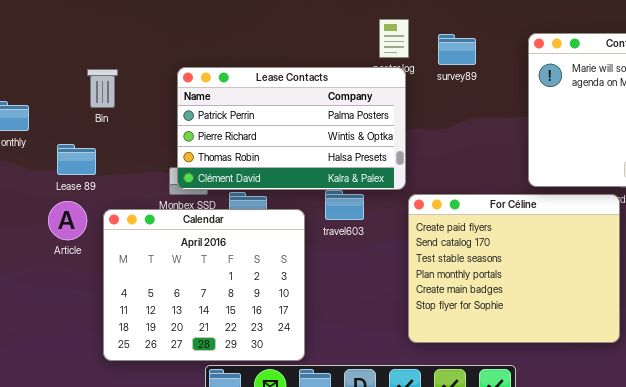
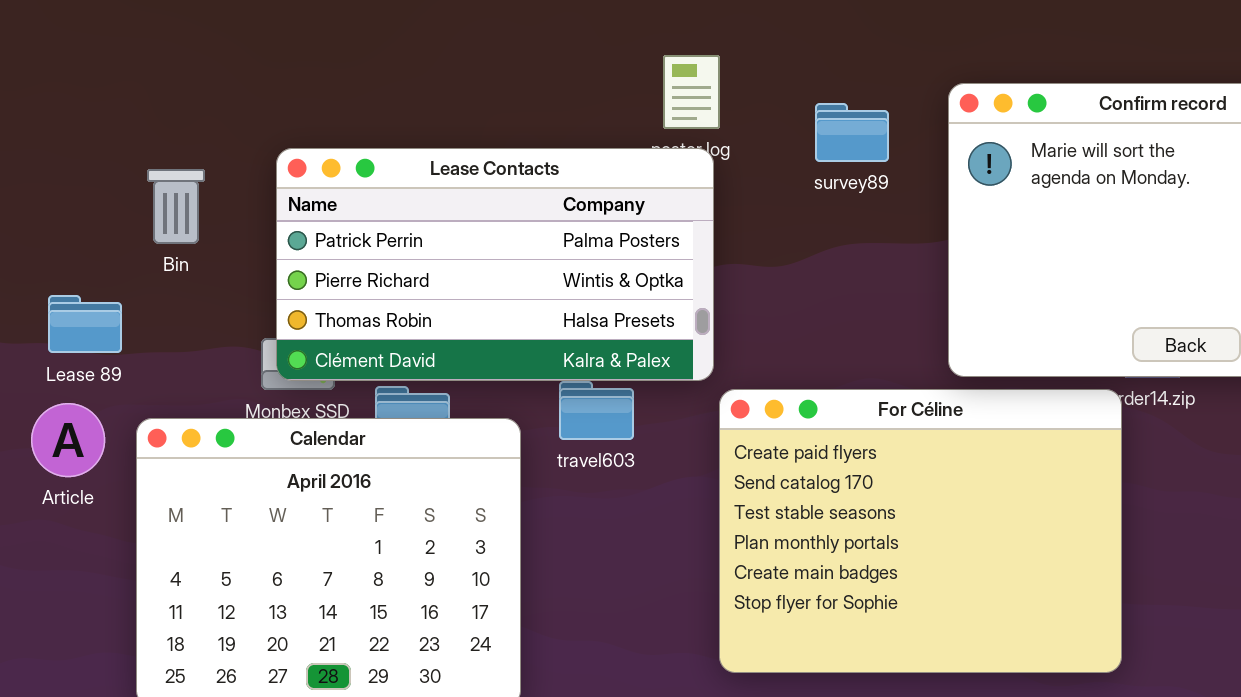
survey89: [438,34,476,65] -> [815,103,889,162], moved
Bin: [87,69,118,108] -> [147,169,205,244], moved

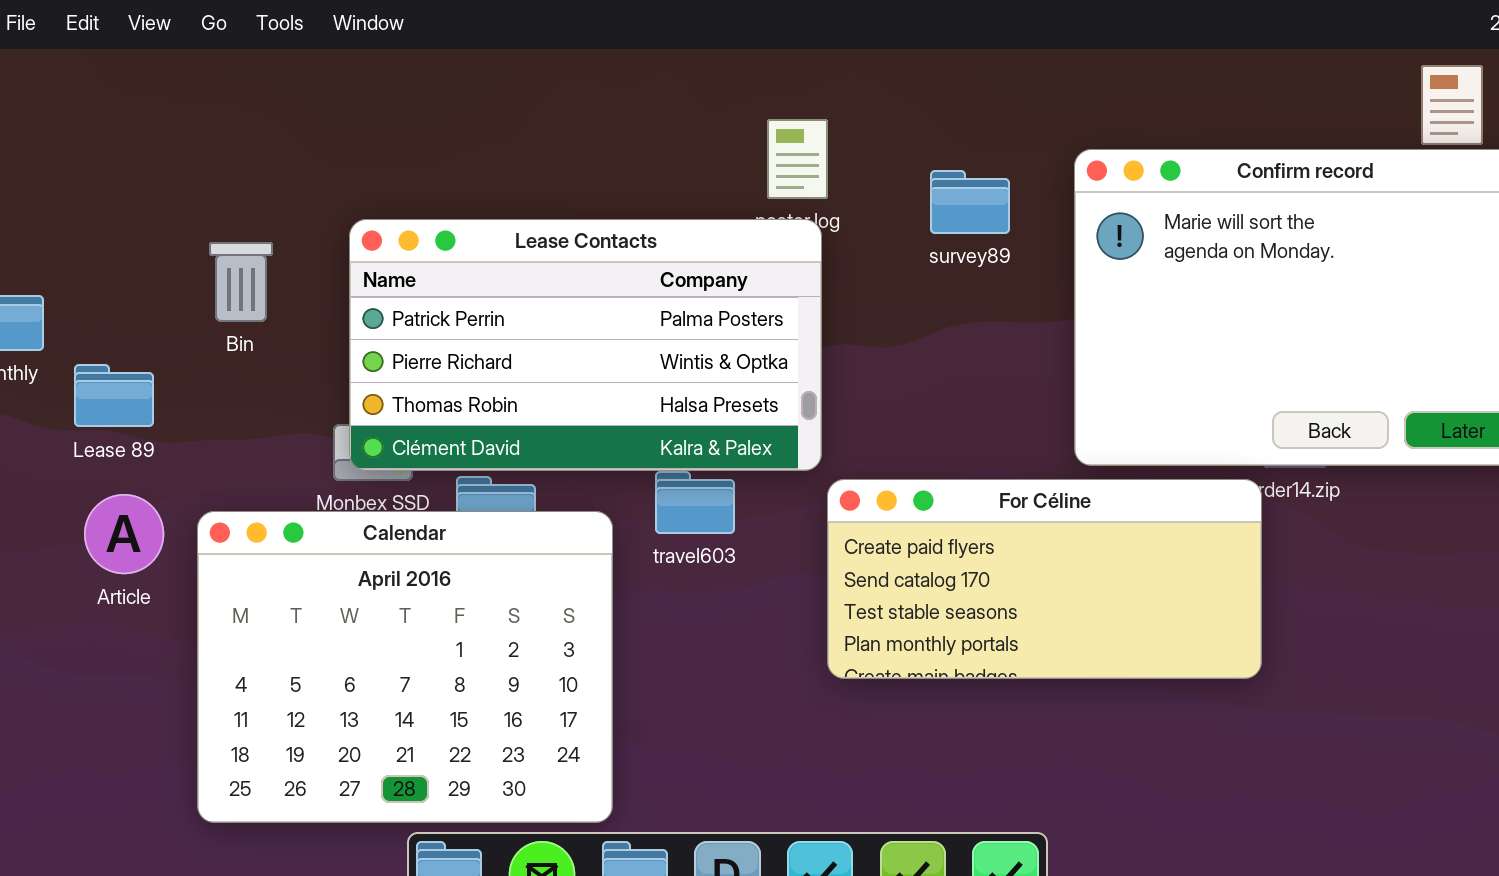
Lease 89: [48,295,122,353] -> [74,364,154,427], moved
For Céline: [719,389,1122,673] -> [827,479,1262,679], resized

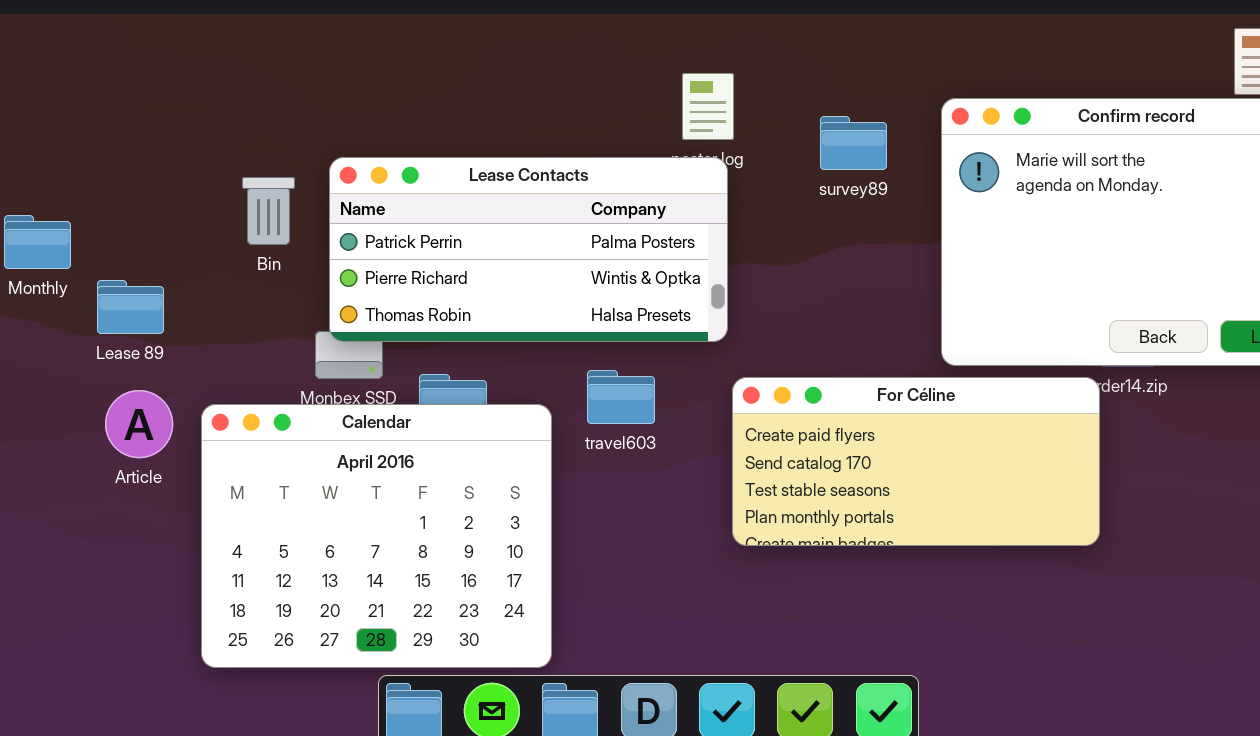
Lease Contacts: [349,219,822,471] -> [329,157,728,342], resized
Bin: [209,242,273,322] -> [242,177,295,245], moved

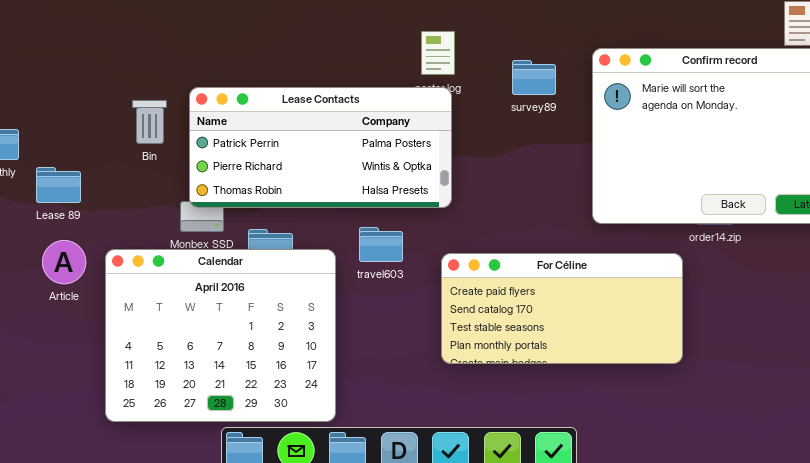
For Céline: [732,377,1100,546] -> [441,253,683,364], moved

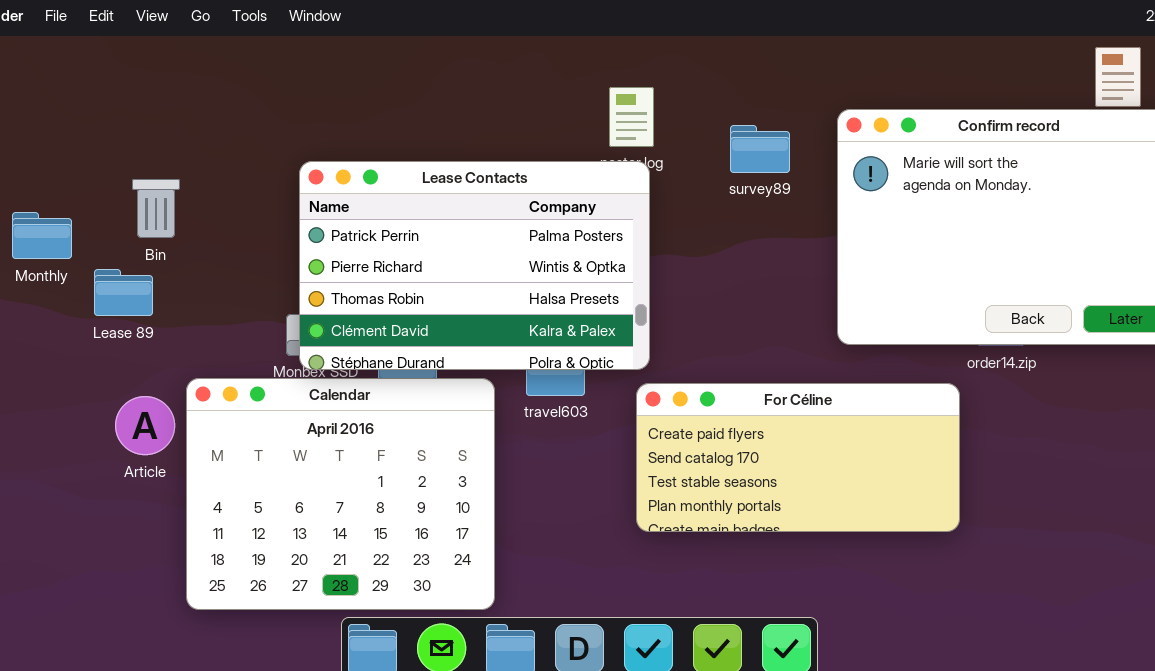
Lease Contacts: [189,87,452,208] -> [299,161,650,370], resized
Bin: [132,100,167,144] -> [132,179,180,238], moved
Article: [42,240,86,284] -> [115,396,175,455], moved

